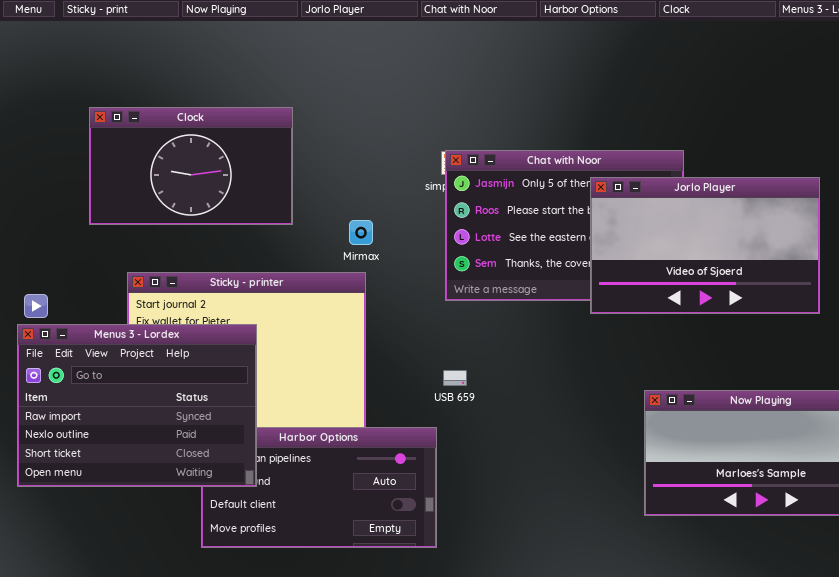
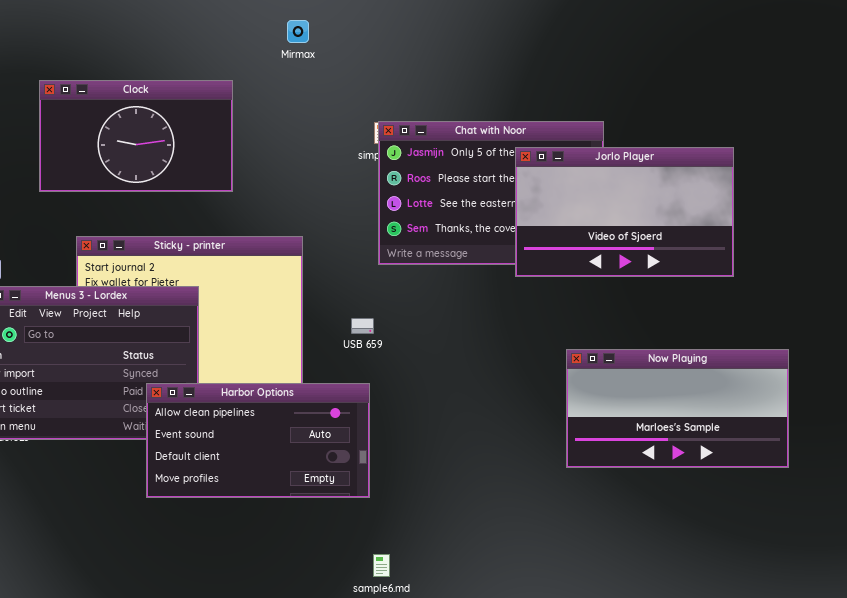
Mirmax: [349,220,373,245] -> [287,20,309,43], moved
USB 659: [443,370,467,386] -> [351,318,374,334], moved
Harbor Options: [201,427,437,548] -> [146,383,370,498], raised

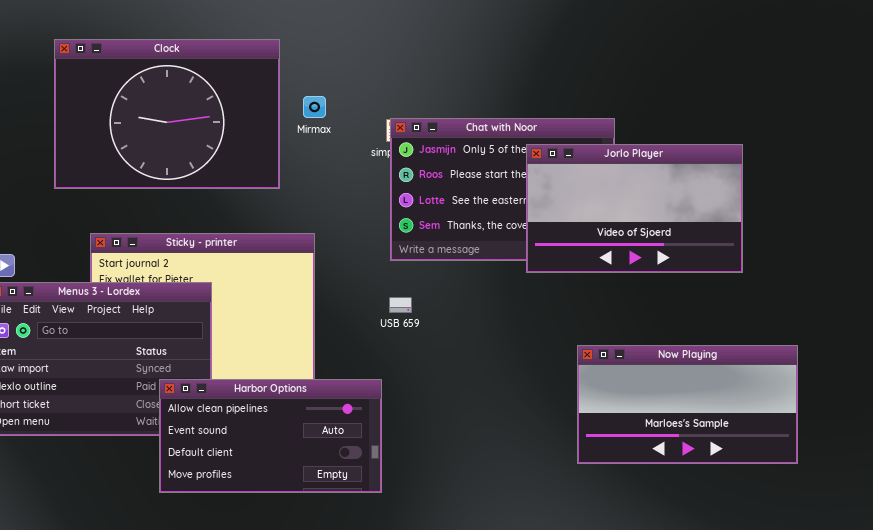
Mirmax: [287,20,309,43] -> [303,96,326,118], moved
Clock: [39,80,233,192] -> [54,39,280,189], resized
USB 659: [351,318,374,334] -> [389,297,412,313], moved

